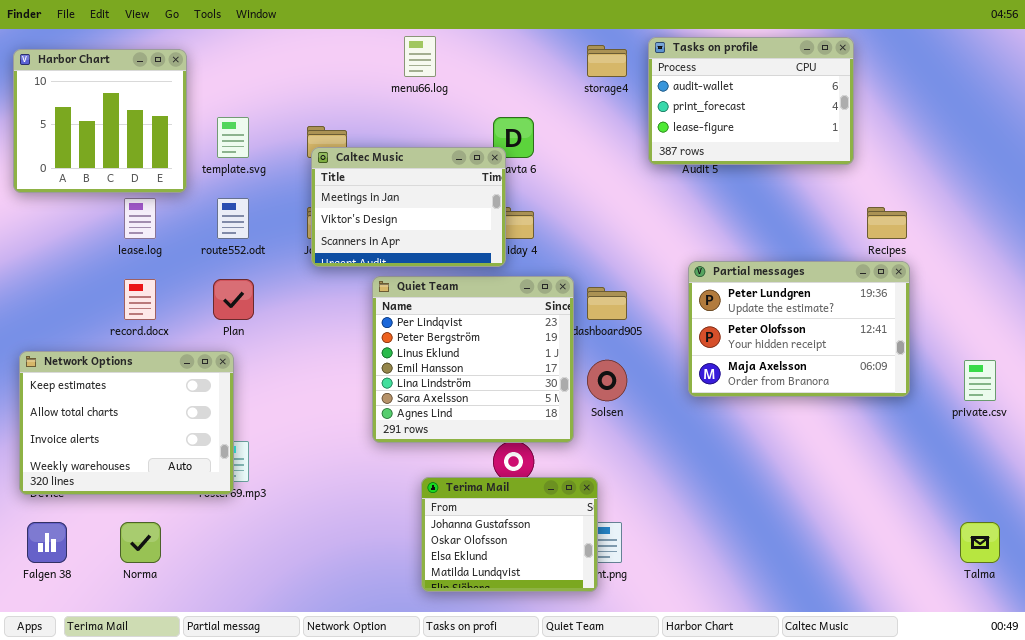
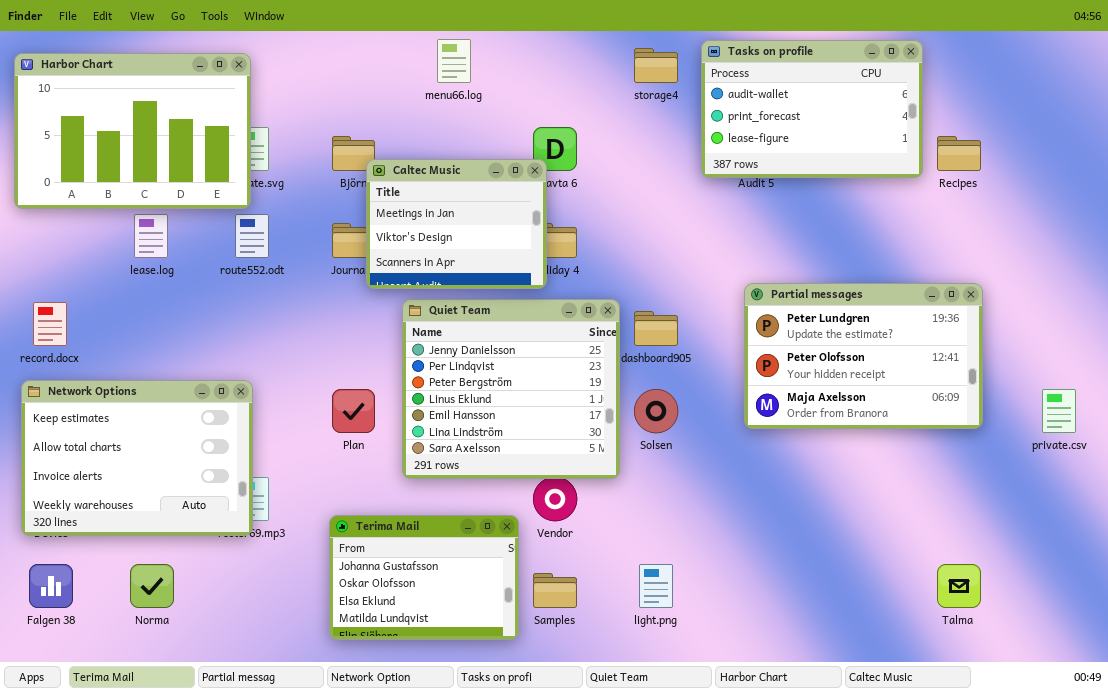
Harbor Chart: [13,49,187,193] -> [14,53,251,209], resized
Caltec Music: [311,147,506,267] -> [366,159,547,289], resized
Recipes: [867,207,907,239] -> [937,136,981,171], moved
Quiet Team: [372,276,574,443] -> [402,299,620,479], scrolled up 1 row
record.docx: [124,279,156,320] -> [33,302,67,346], moved
Plan: [213,279,254,320] -> [332,389,375,433], moved
Terima Mail: [421,477,598,592] -> [329,515,519,640], moved
Talma: [960,522,1000,563] -> [937,564,981,608], moved

